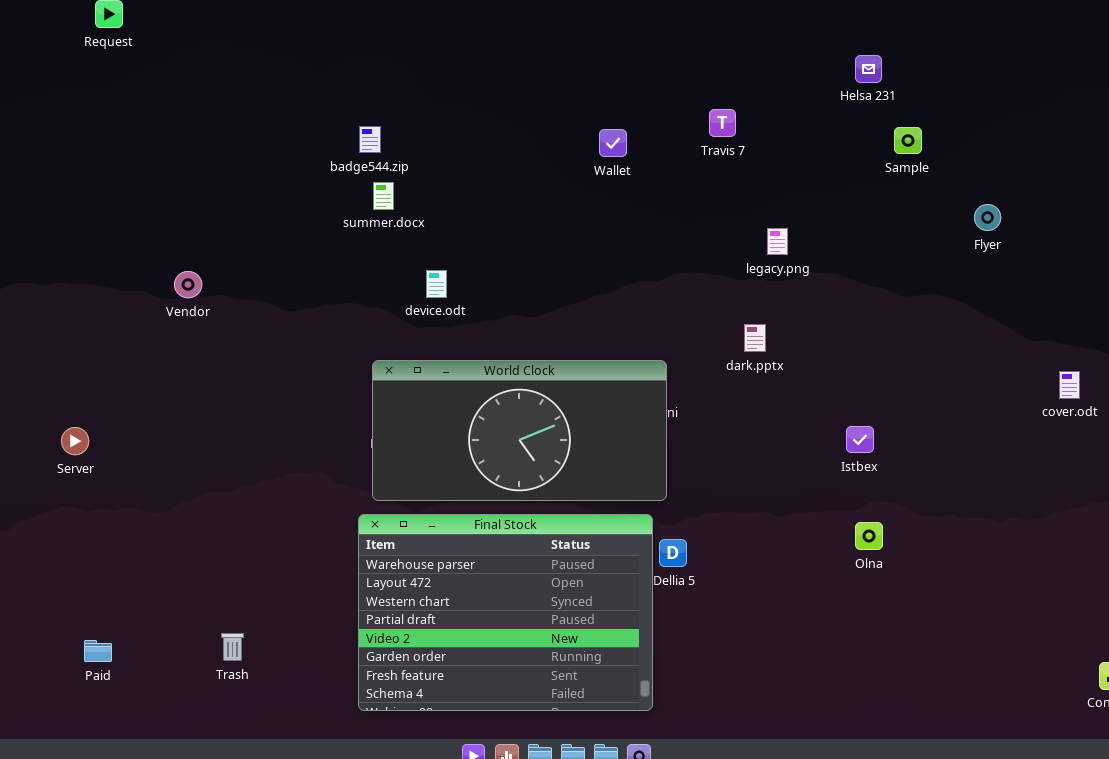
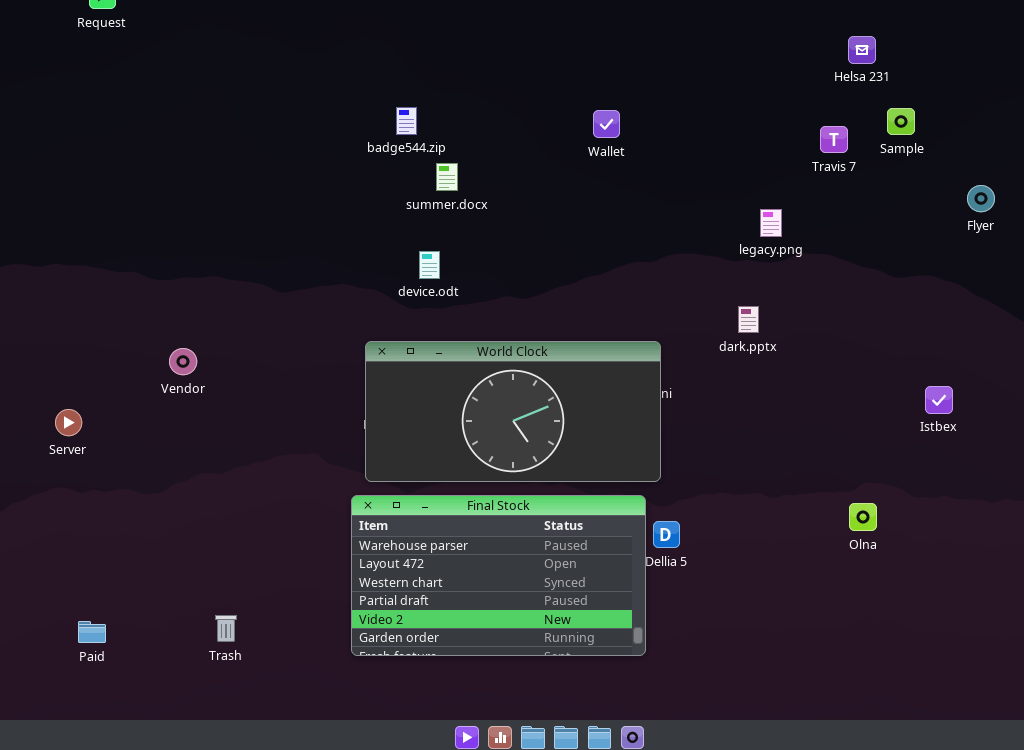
Travis 7: [709,109,736,137] -> [820,126,848,153], moved
badge544.zip: [359,126,381,153] -> [396,107,417,135], moved
summer.docx: [373,182,394,210] -> [436,163,458,191], moved
Vendor: [174,271,202,298] -> [169,348,197,375], moved
Istbex: [846,426,874,453] -> [925,386,953,414], moved
Final Stock: [358,514,653,711] -> [351,495,646,656], resized

